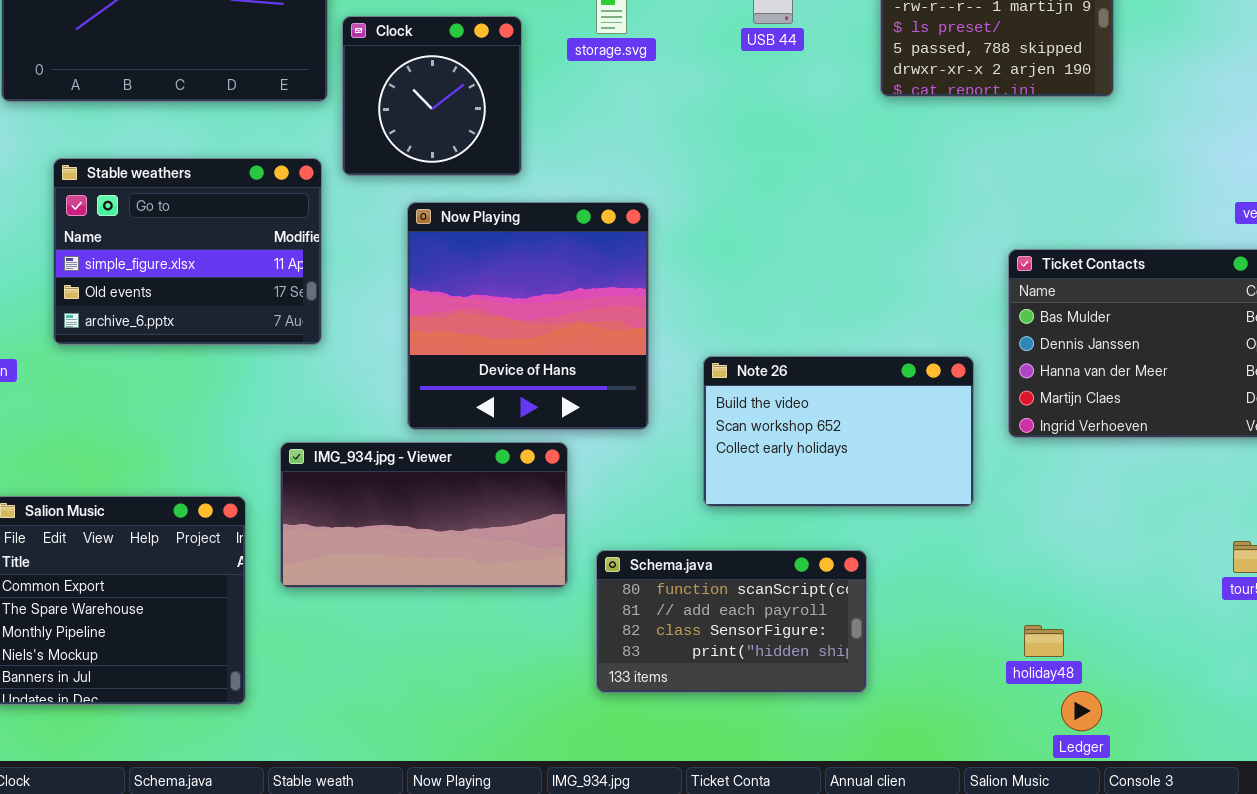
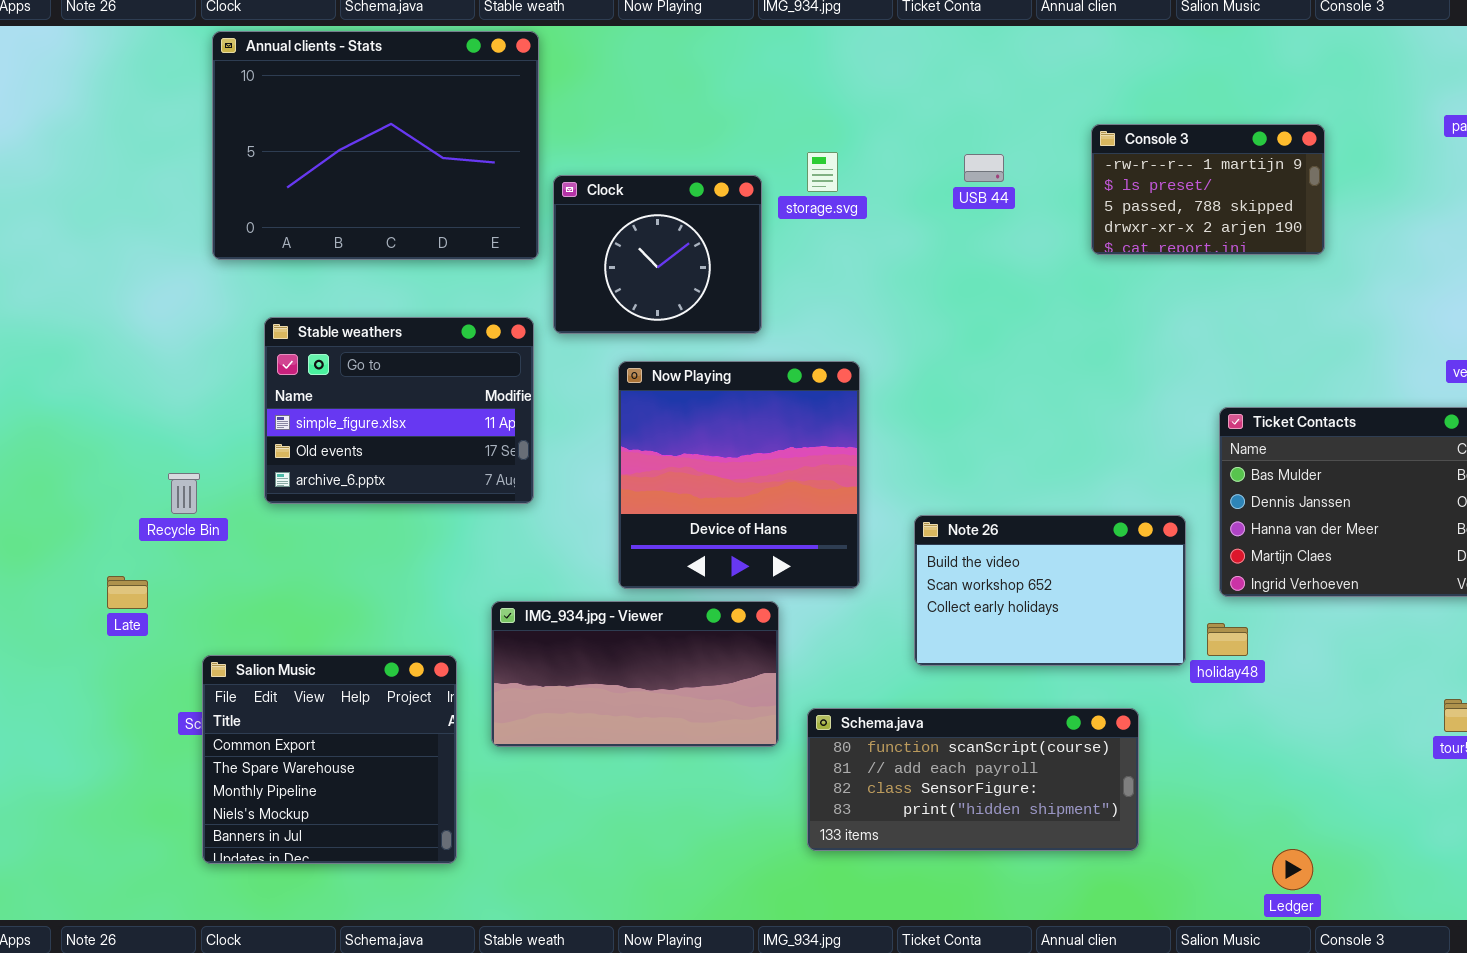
Clock: [342,16,522,176] -> [553,175,762,334], resized
Schema.java: [596,550,867,693] -> [807,708,1139,851], resized
holiday48: [1024,625,1064,657] -> [1207,623,1248,656], moved

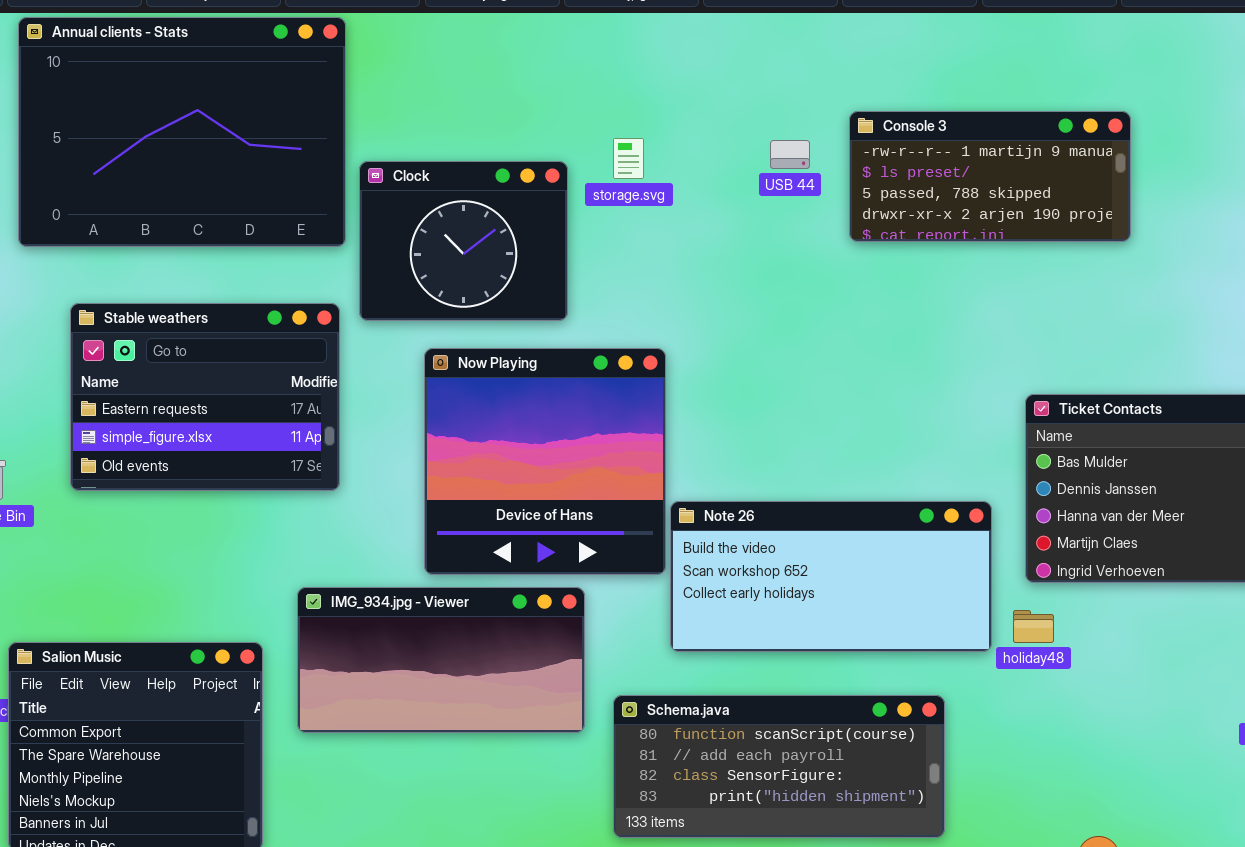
Console 3: [1091,124,1325,255] -> [849,111,1131,242], resized
Stable weathers: [264,317,534,504] -> [70,303,340,491], scrolled up 1 row
Note 26: [914,515,1186,666] -> [670,501,992,652], resized

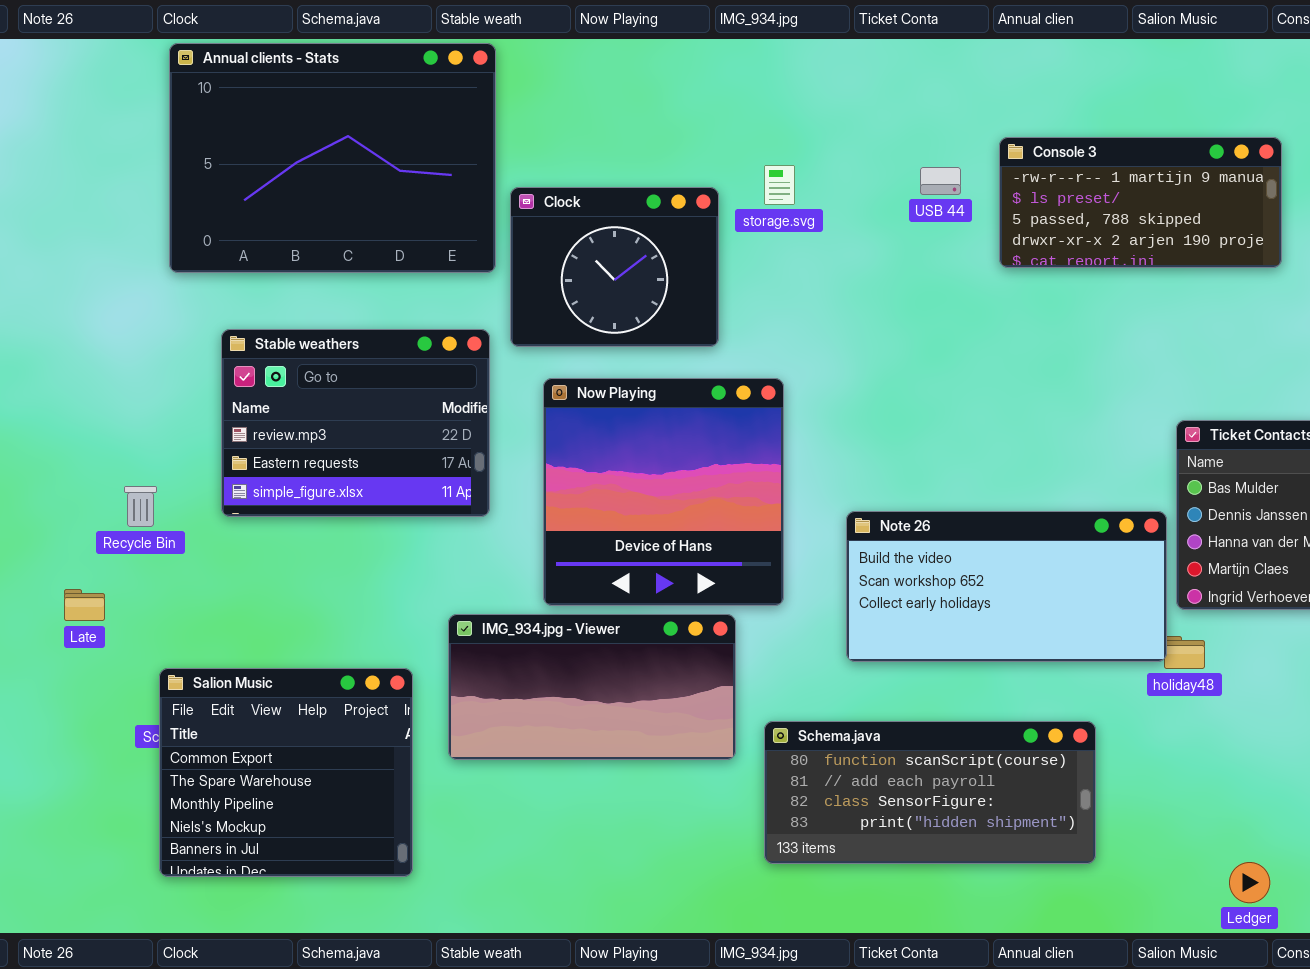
Stable weathers: [70,303,340,491] -> [221,329,490,517], scrolled up 1 row
Now Playing: [424,348,666,575] -> [543,378,784,606], moved
Note 26: [670,501,992,652] -> [846,511,1167,662], moved

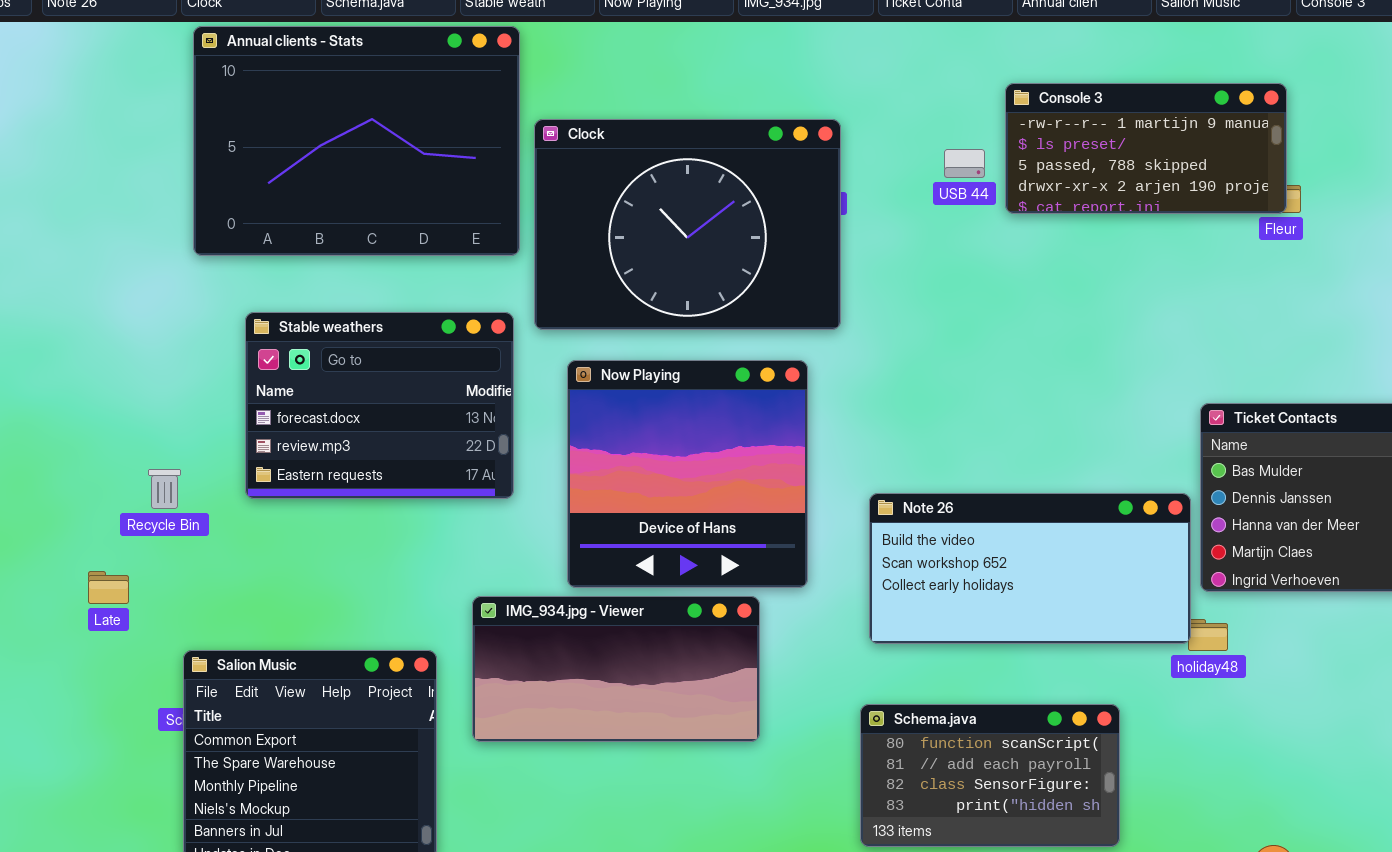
Console 3: [999,137,1282,268] -> [1005,83,1287,214], moved
Clock: [510,187,719,347] -> [534,119,841,330], resized
Stable weathers: [221,329,490,517] -> [245,312,514,499], scrolled up 1 row
Schema.java: [764,721,1096,864] -> [860,704,1120,847], resized

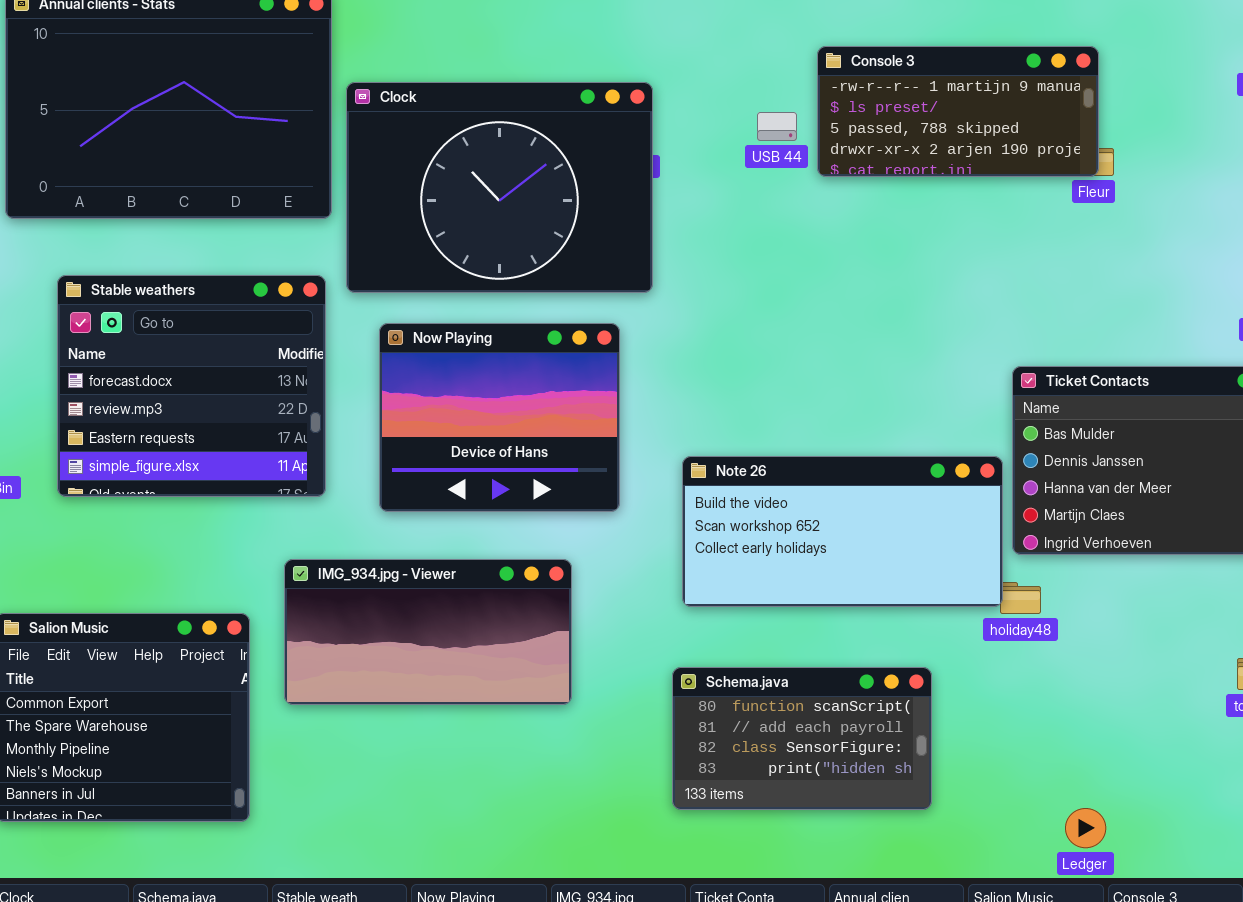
Stable weathers: [245,312,514,499] -> [57,275,326,497], resized
Now Playing: [567,360,808,588] -> [379,323,620,512], resized

